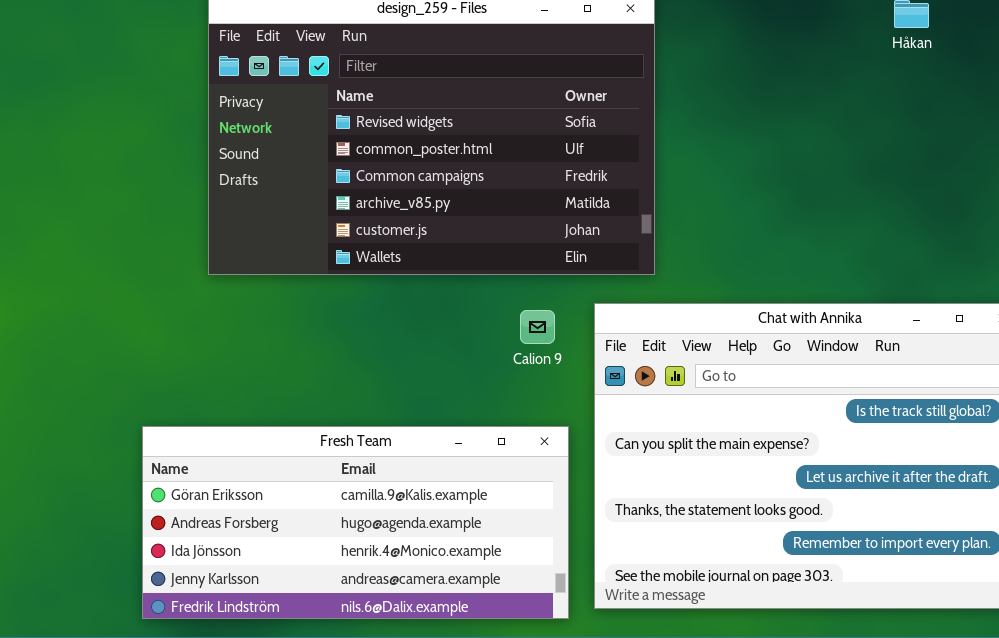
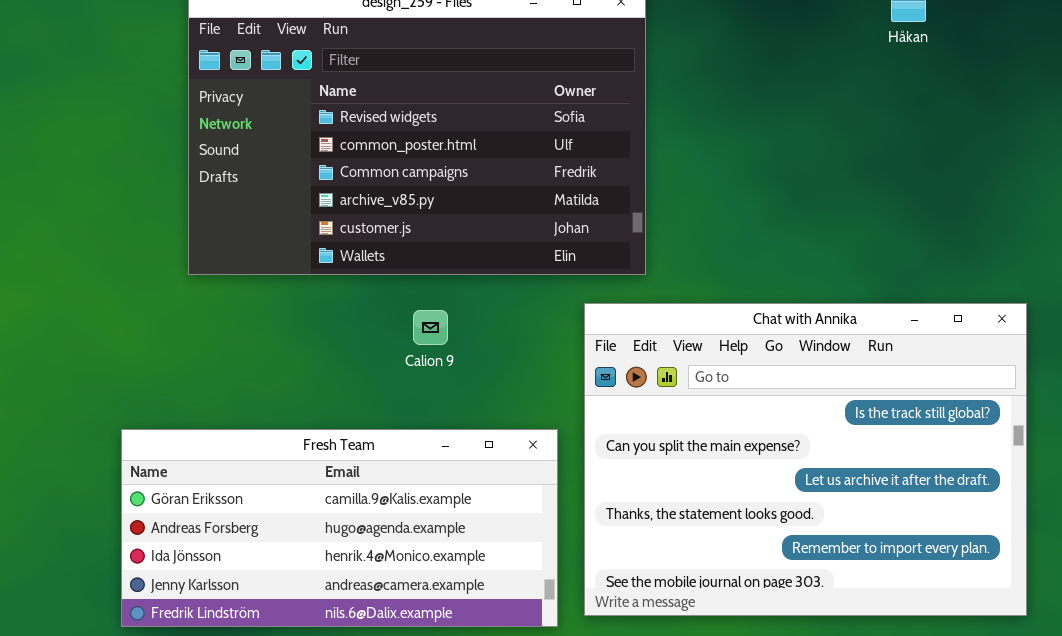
Calion 9: [520,310,555,344] -> [413,310,448,345], moved

